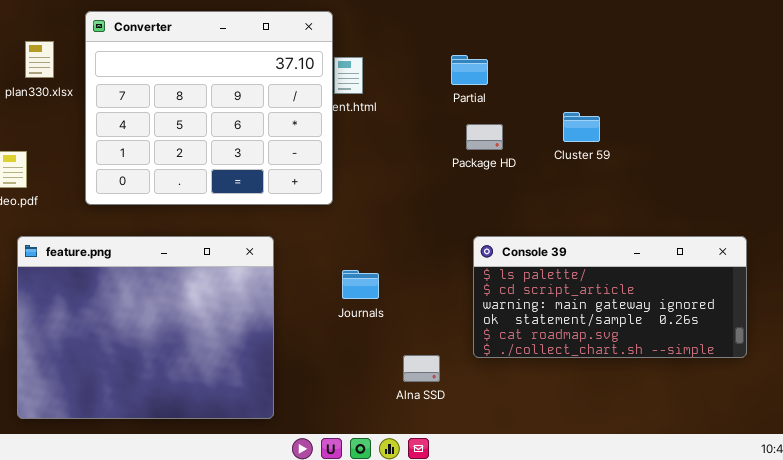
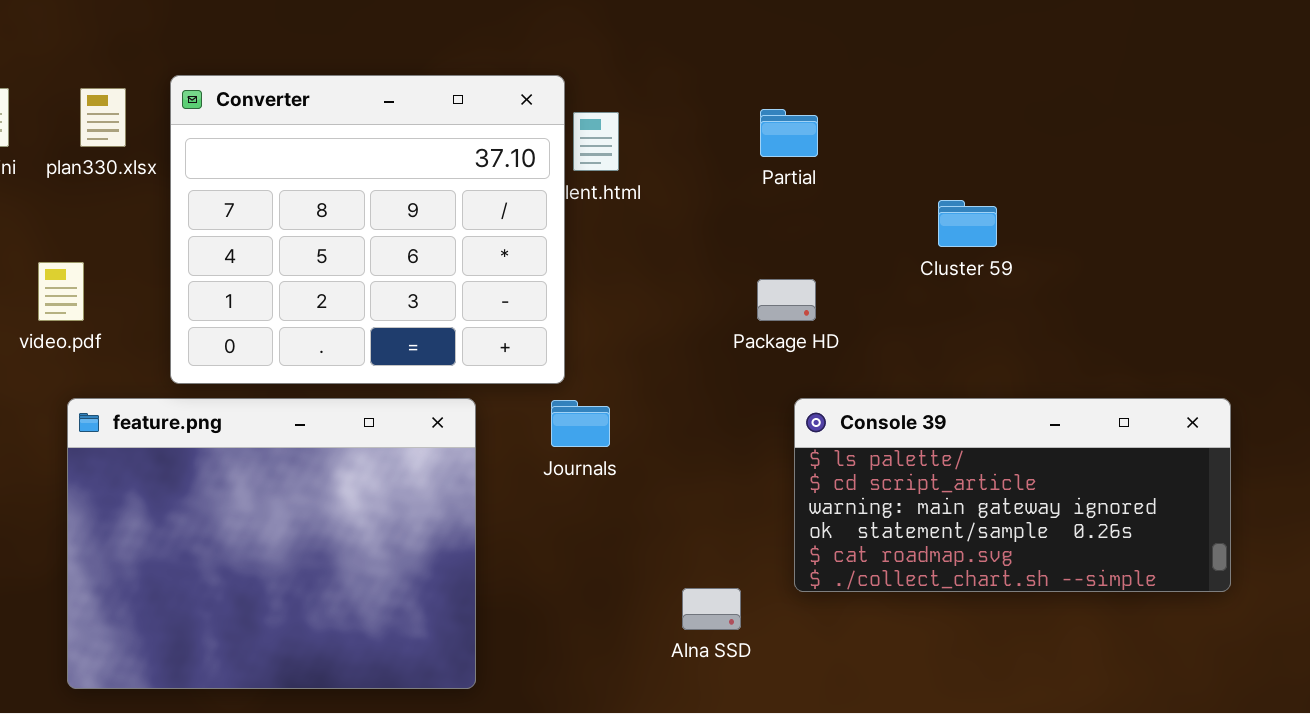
Converter: [85,11,333,205] -> [170,75,565,384], moved
Package HD: [466,124,503,150] -> [757,279,816,321], moved
Journals: [342,270,379,299] -> [551,400,610,447], moved

